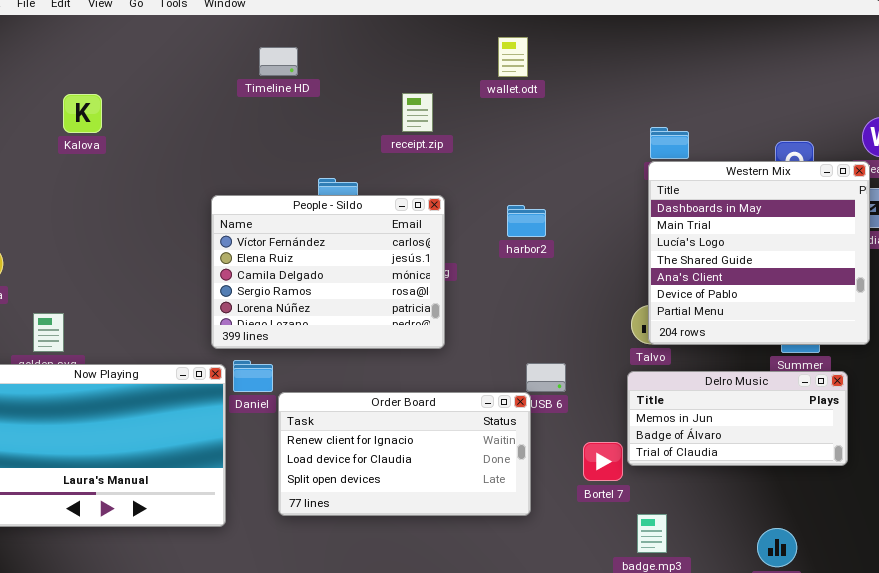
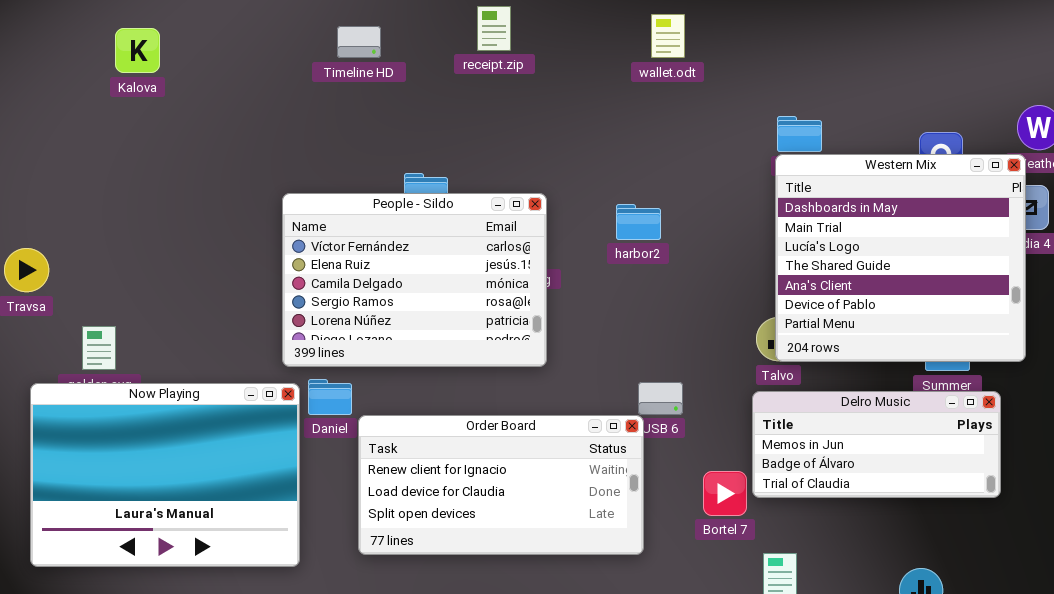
wallet.odt: [498,37,528,77] -> [651,14,685,58], moved
receipt.zip: [402,93,433,132] -> [477,6,511,51], moved
Kalova: [63,94,102,133] -> [115,28,160,73], moved

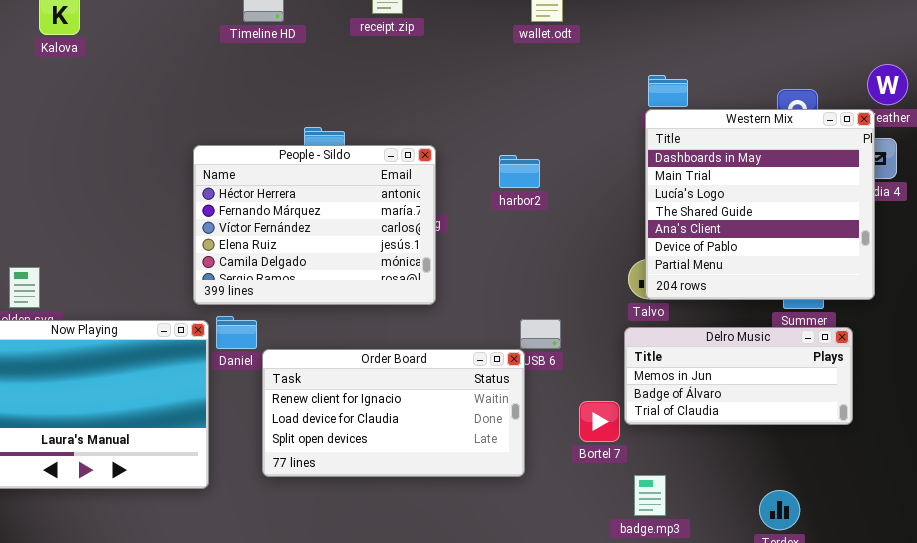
People - Sildo: [282,193,547,367] -> [193,145,436,305], scrolled up 2 rows

